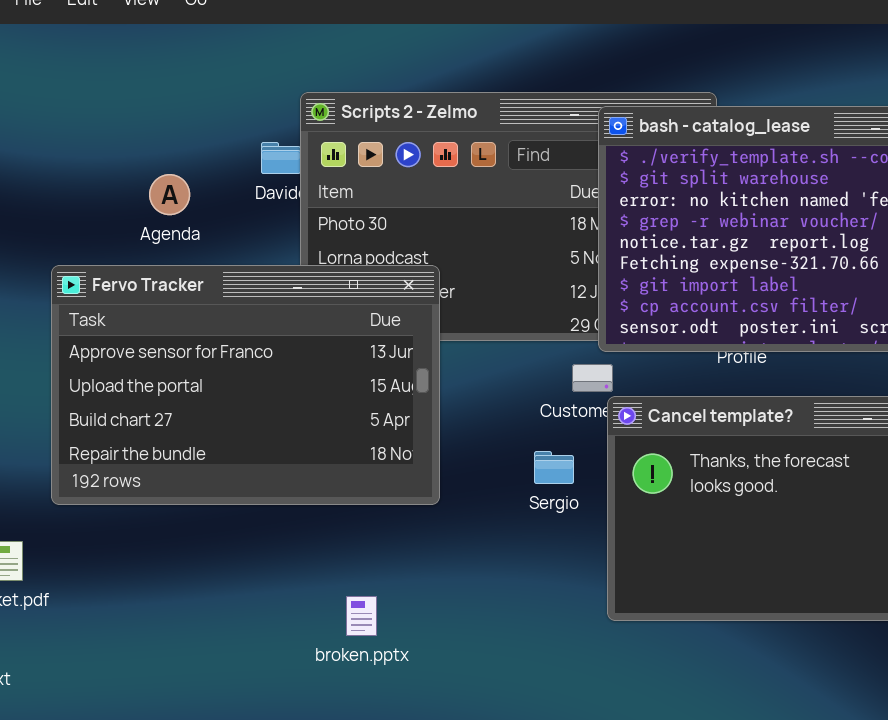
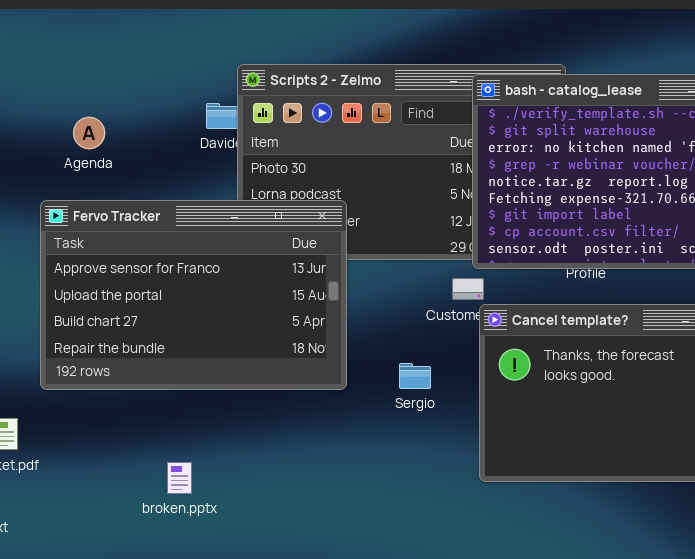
Agenda: [149,174,190,215] -> [73,117,105,149], moved
Sergio: [534,451,574,484] -> [399,363,431,389], moved
broken.pptx: [346,596,377,636] -> [167,462,192,494], moved

